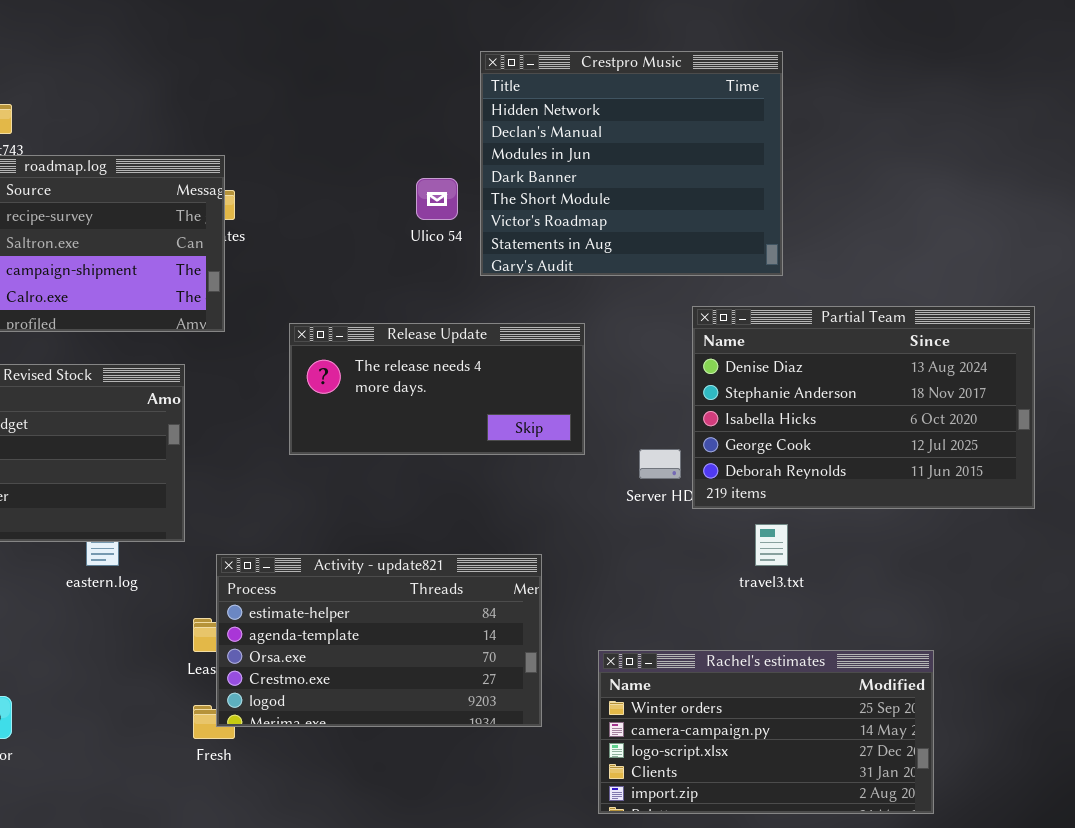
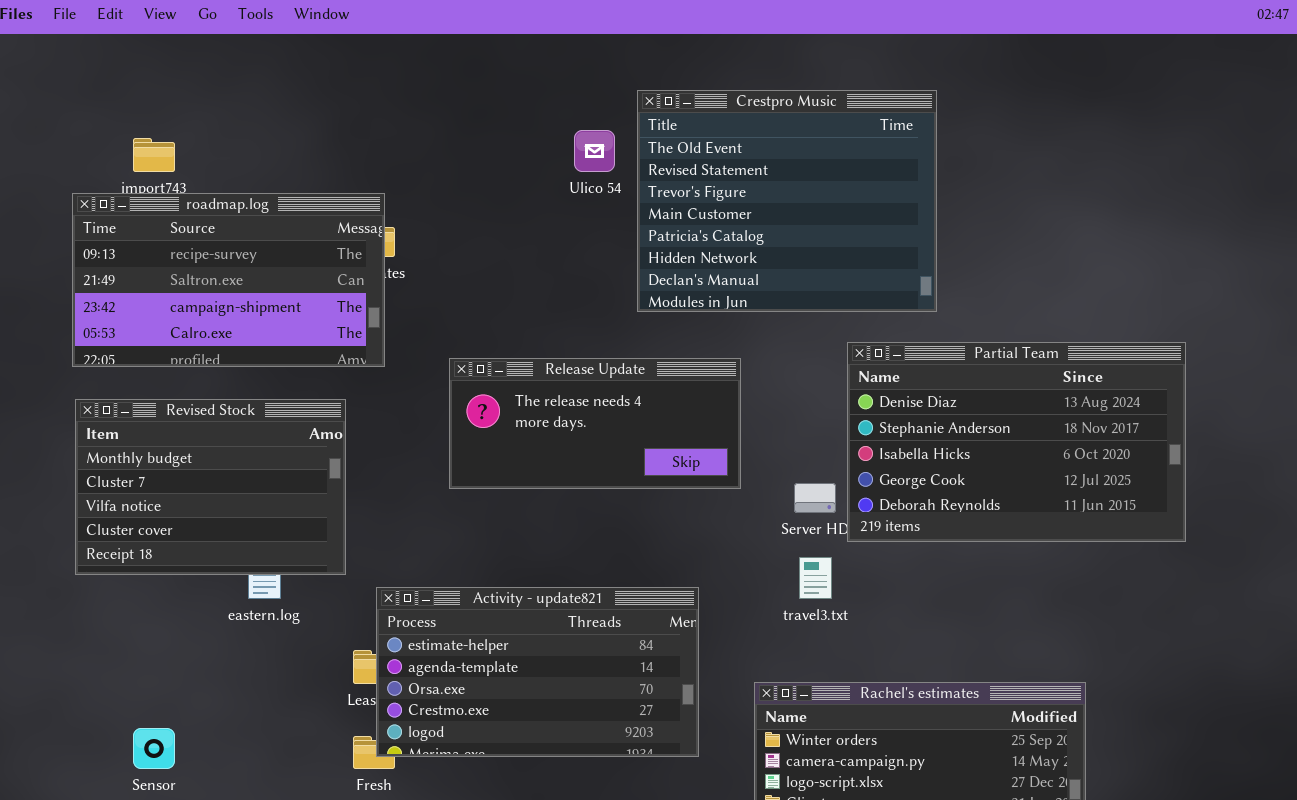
Crestpro Music: [480,51,783,276] -> [637,90,937,312], scrolled up 5 rows
Ulico 54: [416,178,458,220] -> [574,130,615,172], moved
travel3.txt: [755,524,788,566] -> [799,557,832,599], moved

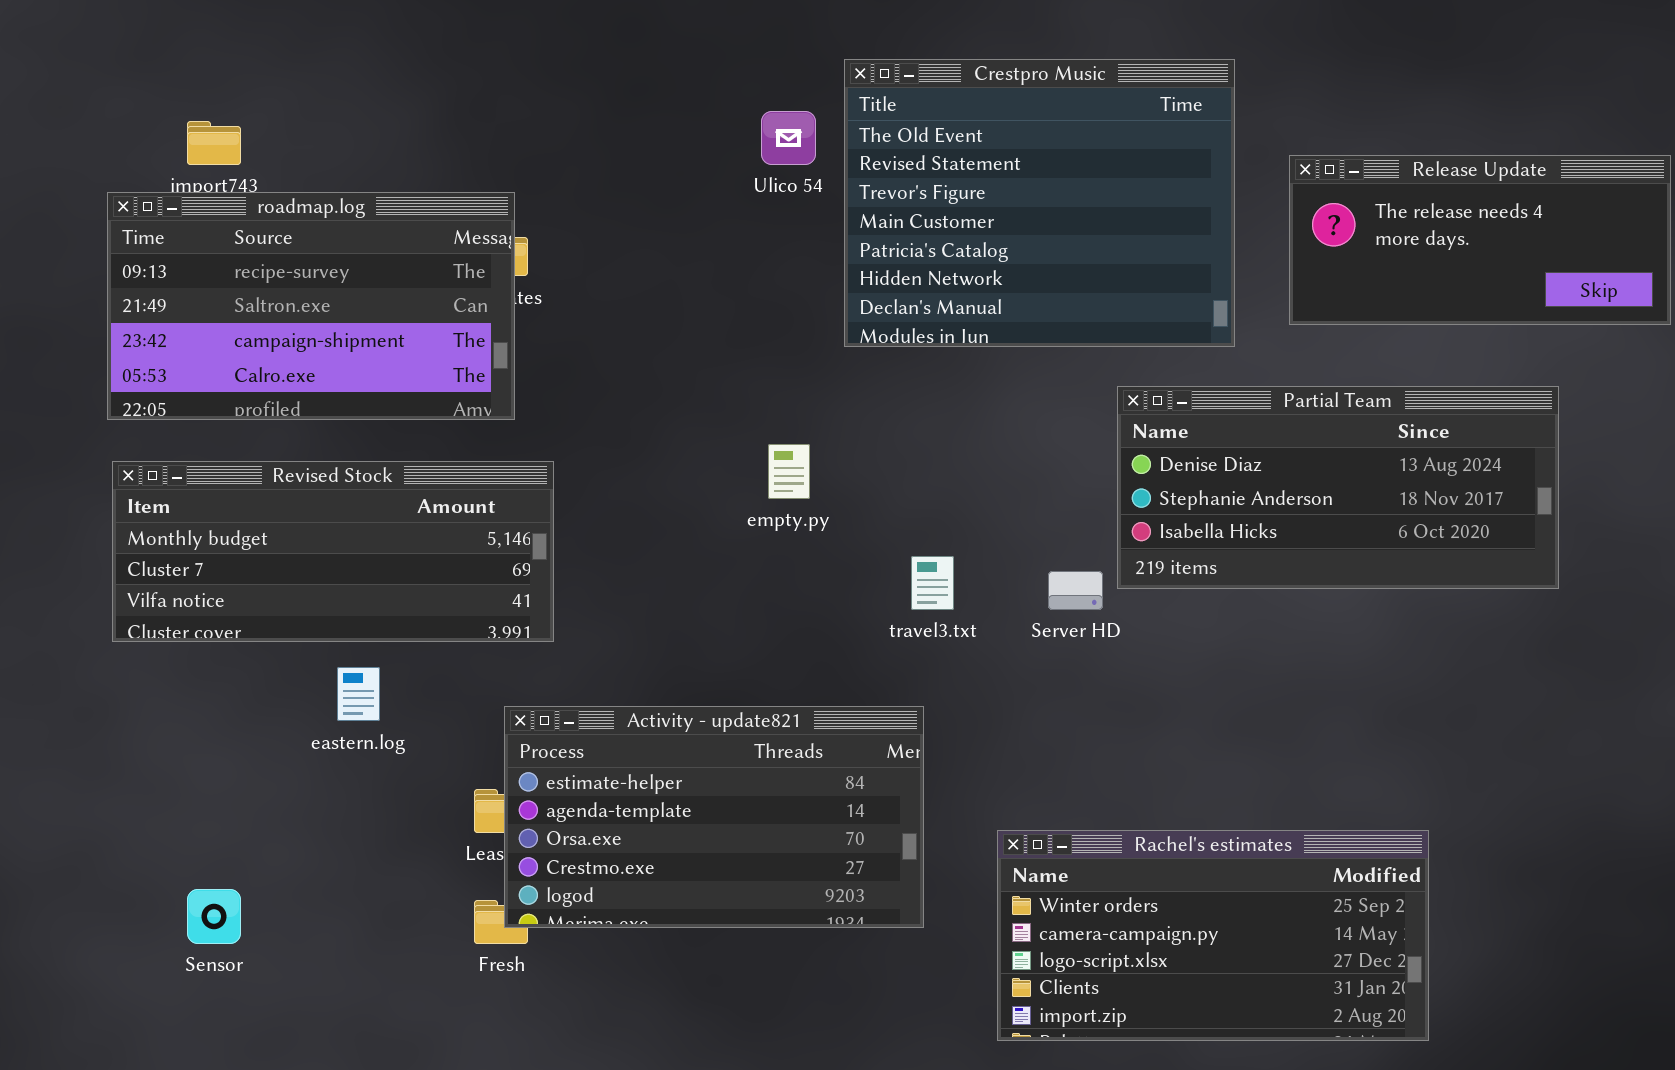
Partial Team: [847,342,1186,542] -> [1117,386,1559,589], resized
Release Update: [449,358,741,489] -> [1289,155,1671,325], moved
Revised Stock: [75,399,346,575] -> [112,461,554,642], resized
travel3.txt: [799,557,832,599] -> [911,556,954,610], moved

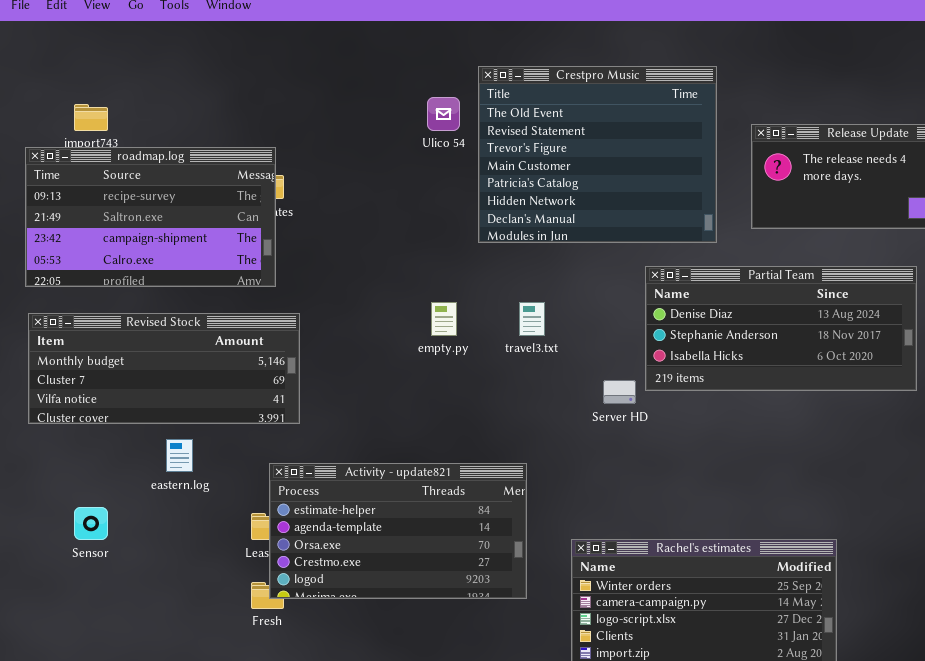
travel3.txt: [911,556,954,610] -> [519,302,545,336], moved
Sensor: [187,889,241,944] -> [74,507,108,540], moved

